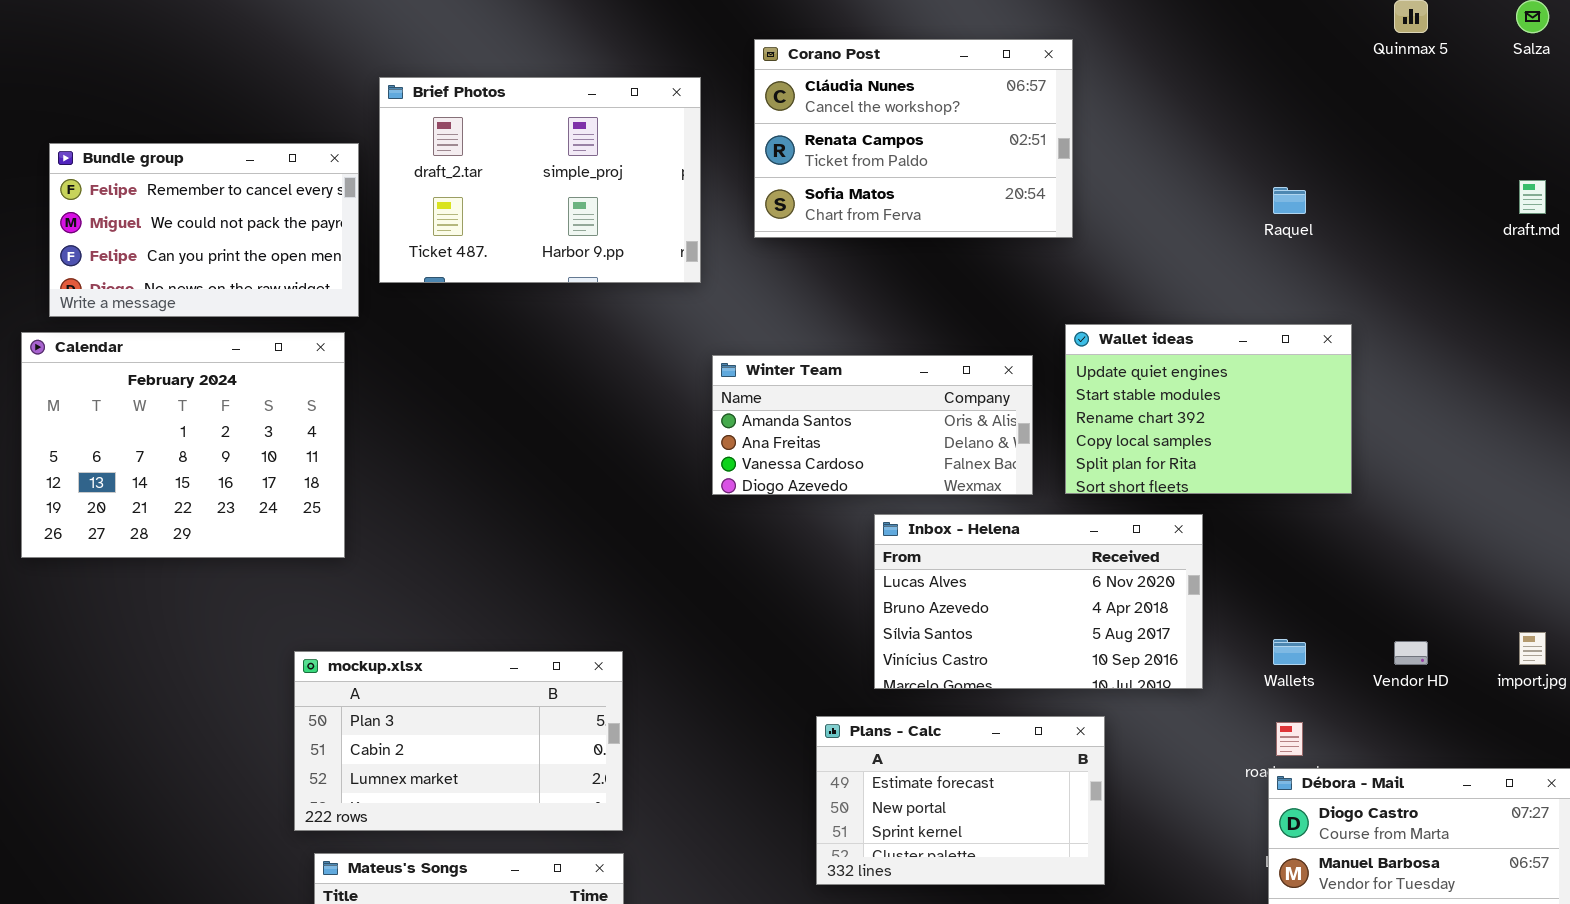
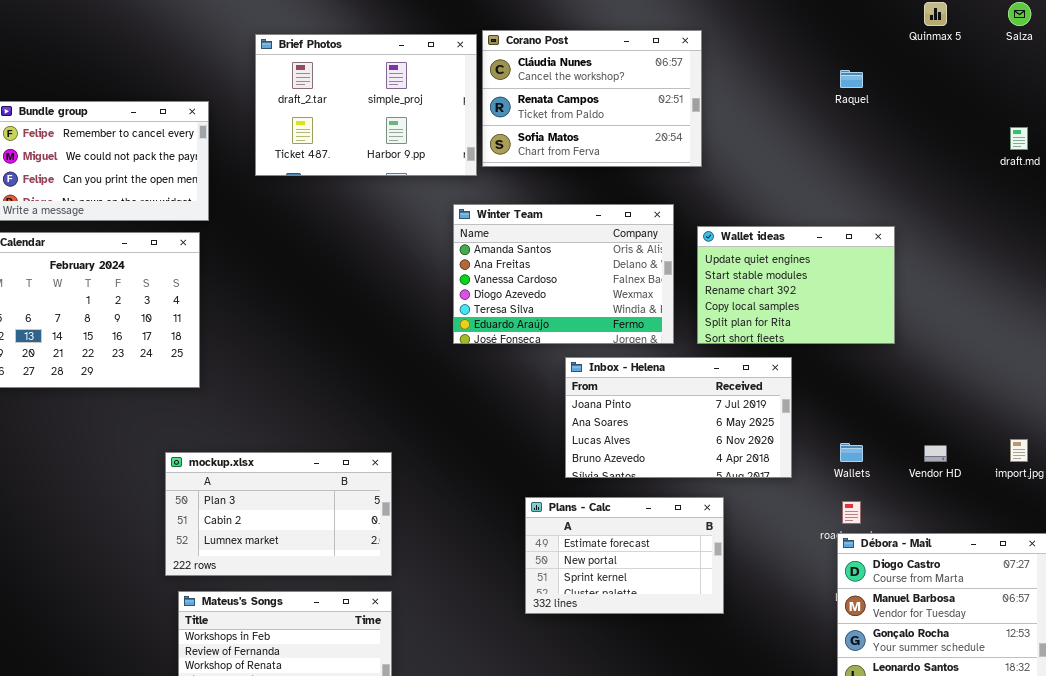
Brief Photos: [379,77,701,283] -> [255,34,477,176], moved
Raquel: [1273,187,1306,214] -> [840,70,863,88], moved
Winter Team: [712,355,1033,495] -> [453,204,674,344], resized
Inbox - Helena: [874,514,1203,689] -> [565,357,792,478], scrolled up 2 rows

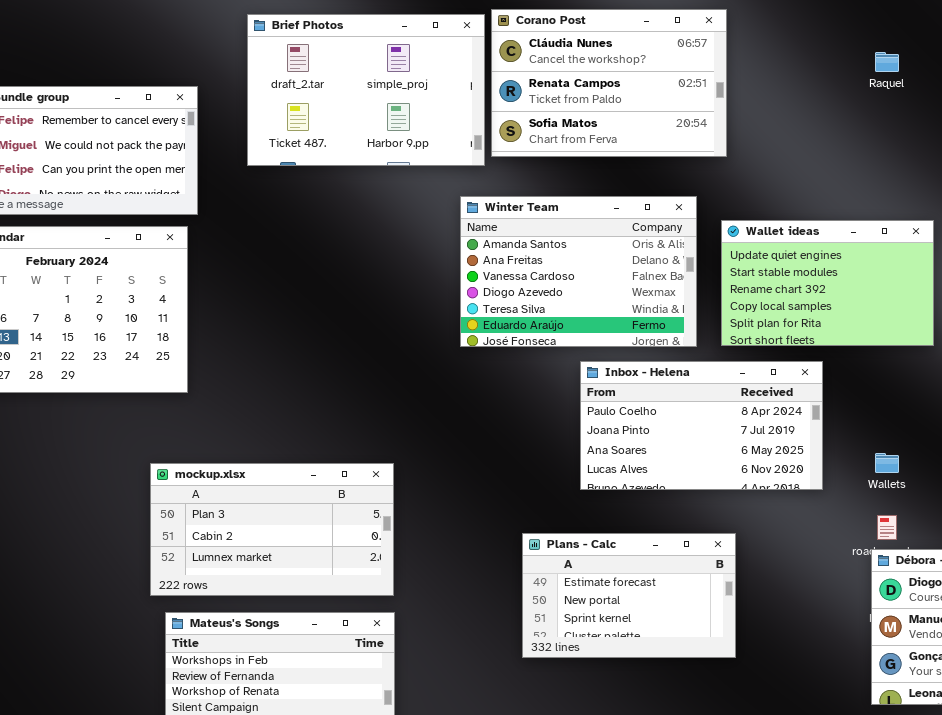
Inbox - Helena: [565,357,792,478] -> [580,361,823,490], scrolled up 1 row
Plans - Calc: [525,497,724,614] -> [522,533,736,658], moved

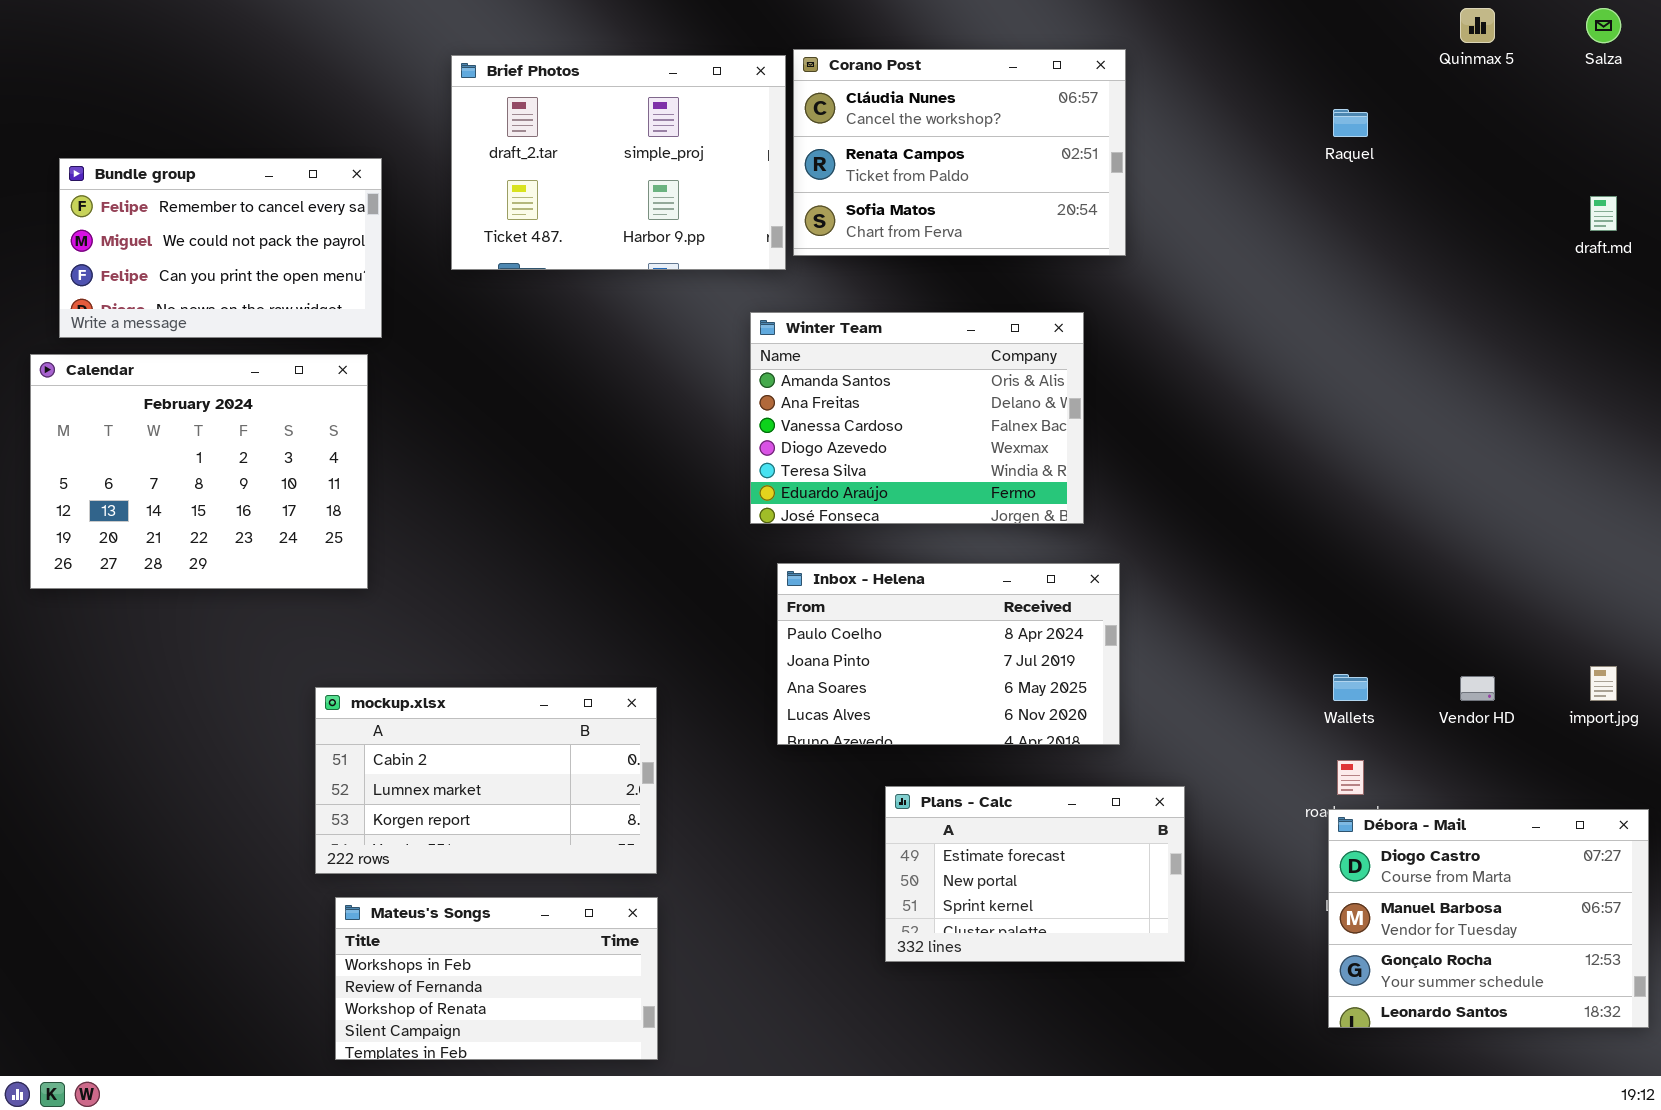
Wallet ideas: [721,220,934,346] -> none, closed
Inbox - Helena: [580,361,823,490] -> [777,563,1120,745], moved
mockup.xlsx: [150,463,394,596] -> [315,687,657,874], scrolled down 1 row
Plans - Calc: [522,533,736,658] -> [885,786,1185,962], moved

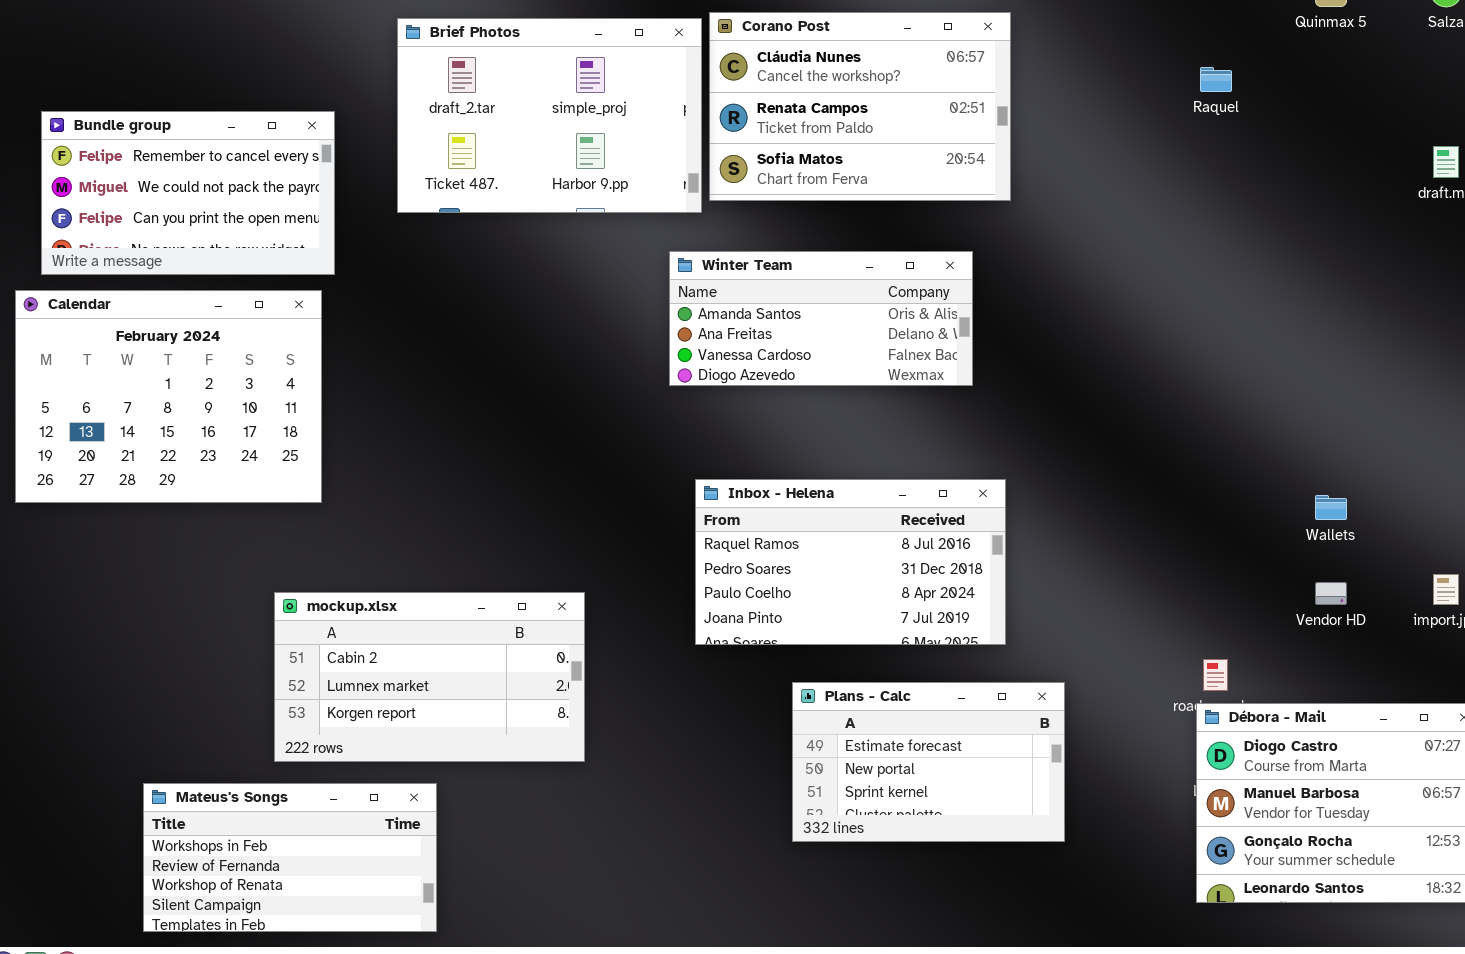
Winter Team: [750,312,1084,524] -> [669,251,973,386], resized
Inbox - Helena: [777,563,1120,745] -> [695,479,1006,645], scrolled up 2 rows
Wallets: [1333,674,1368,701] -> [1315,495,1347,520], moved
Mateus's Songs: [335,897,658,1060] -> [143,783,437,932], moved

